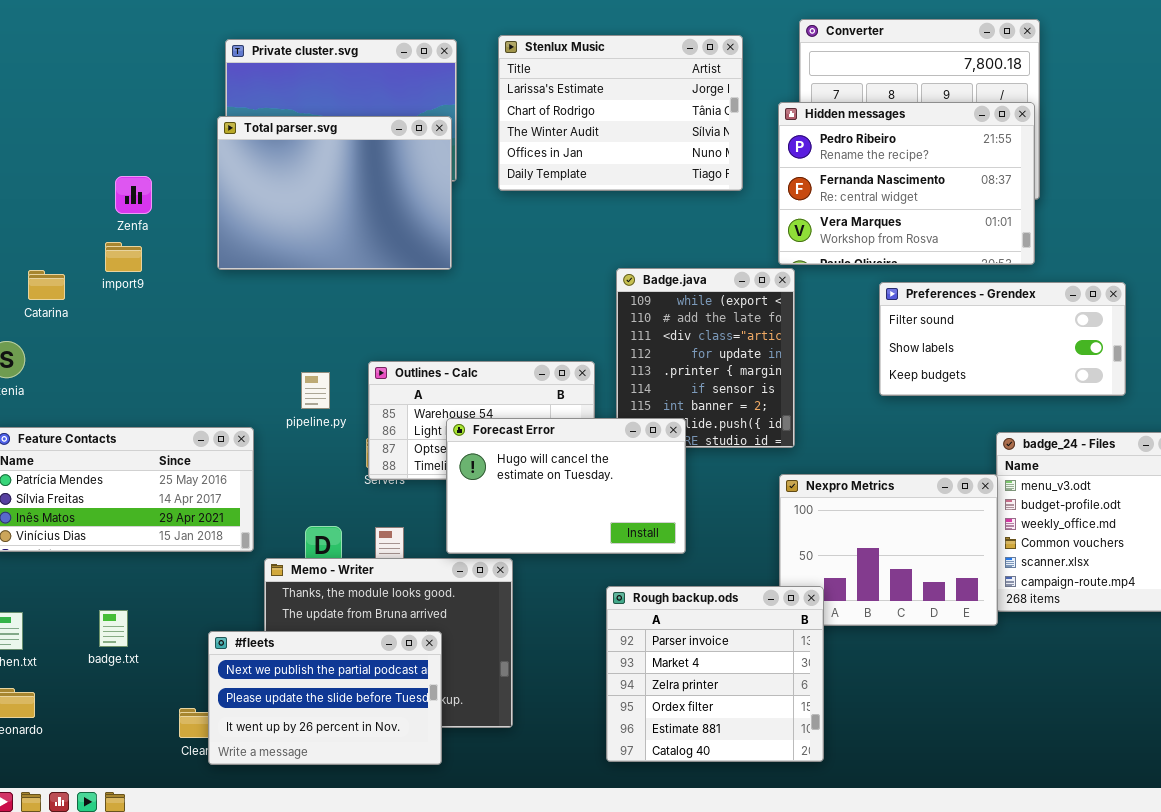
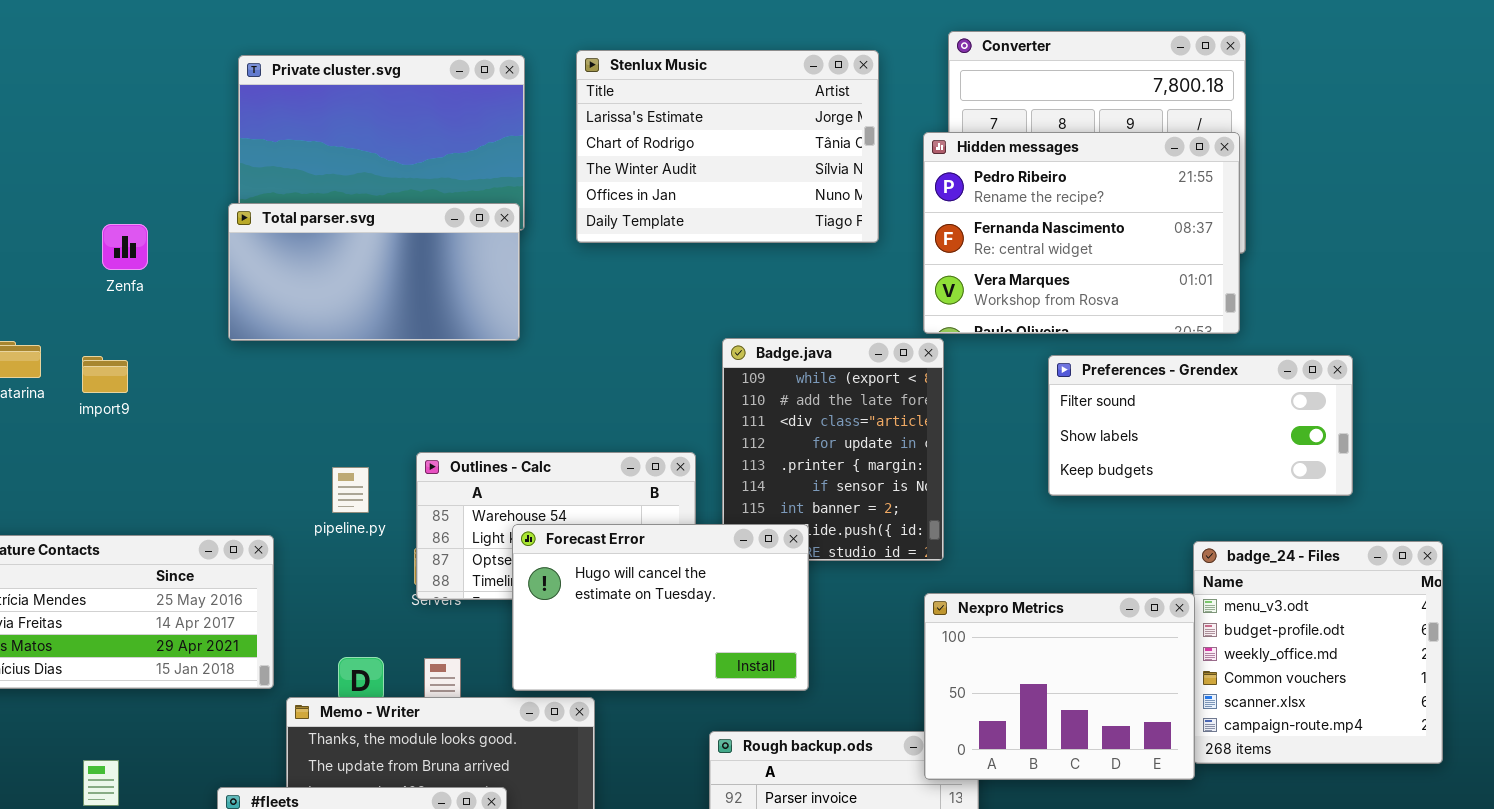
Total parser.svg: [217,116,452,270] -> [228,203,520,341], resized
import9: [105,242,142,272] -> [82,356,128,393], moved
Nexpro Metrics: [779,474,998,626] -> [924,593,1195,780], raised

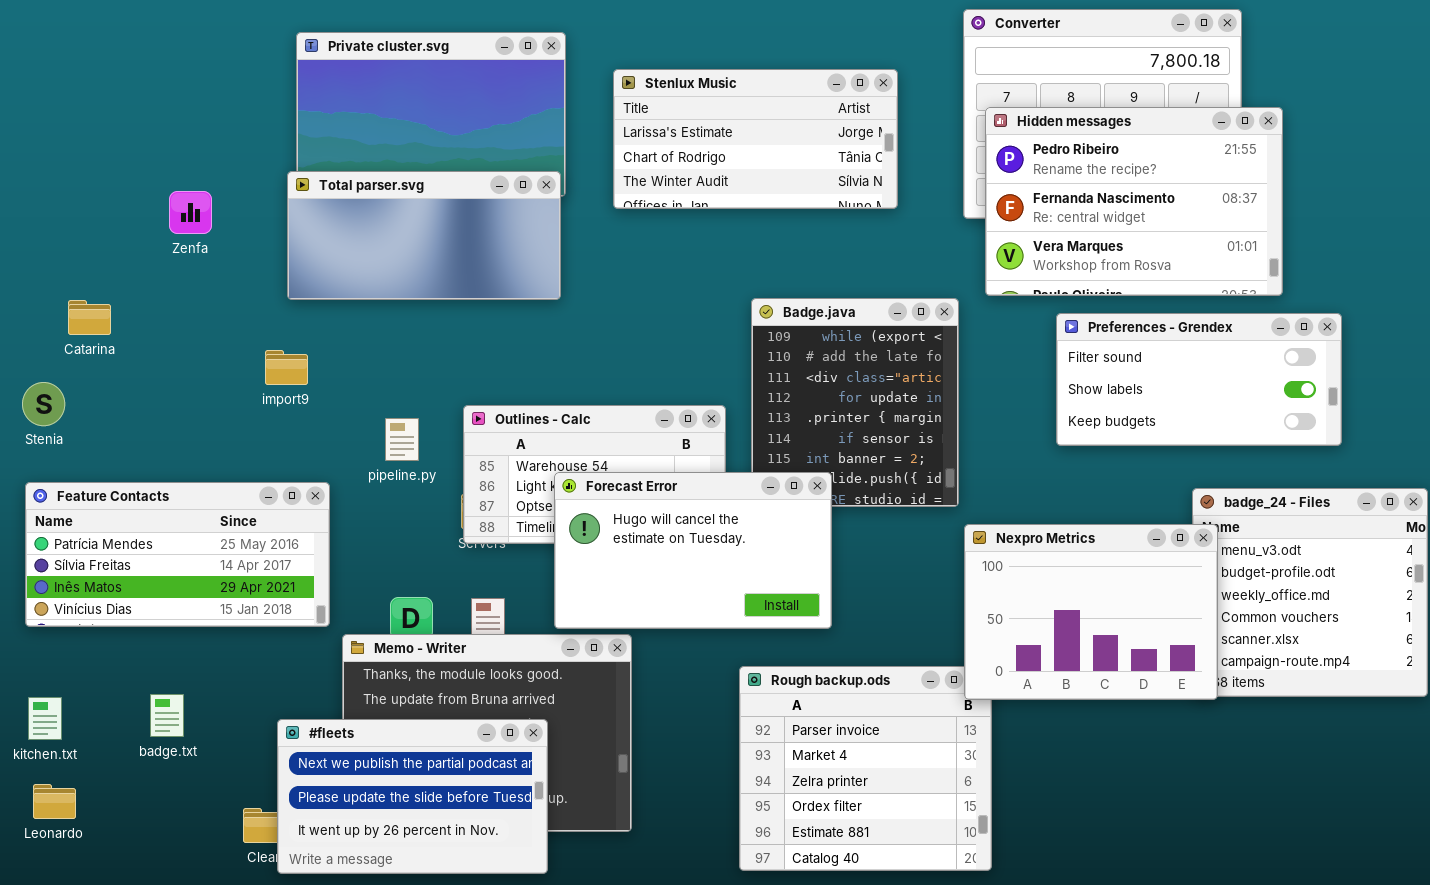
Stenlux Music: [576,50,879,243] -> [613,69,898,209], resized
Hidden messages: [923,132,1240,334] -> [985,107,1283,296], moved
import9: [82,356,128,393] -> [265,350,308,385], moved
Nexpro Metrics: [924,593,1195,780] -> [964,524,1218,700], moved

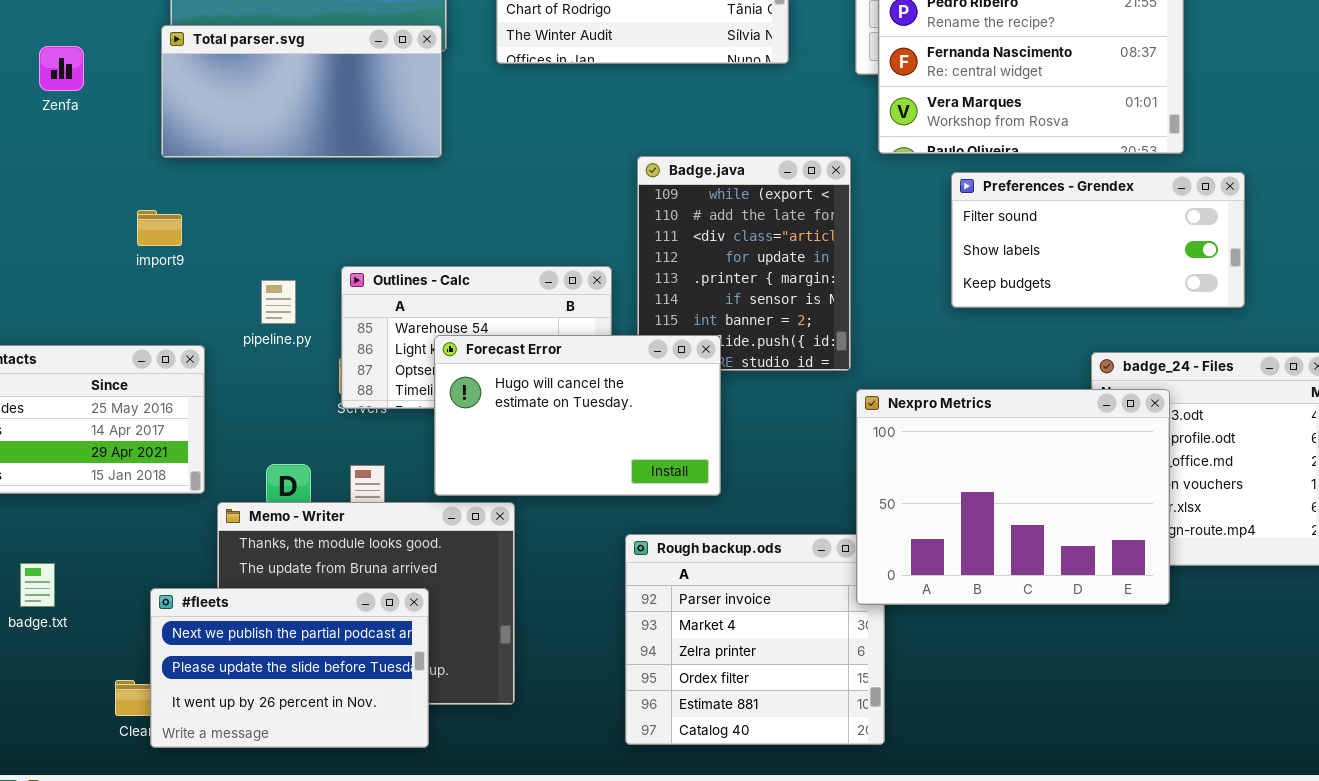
Nexpro Metrics: [964,524,1218,700] -> [856,389,1170,605], resized

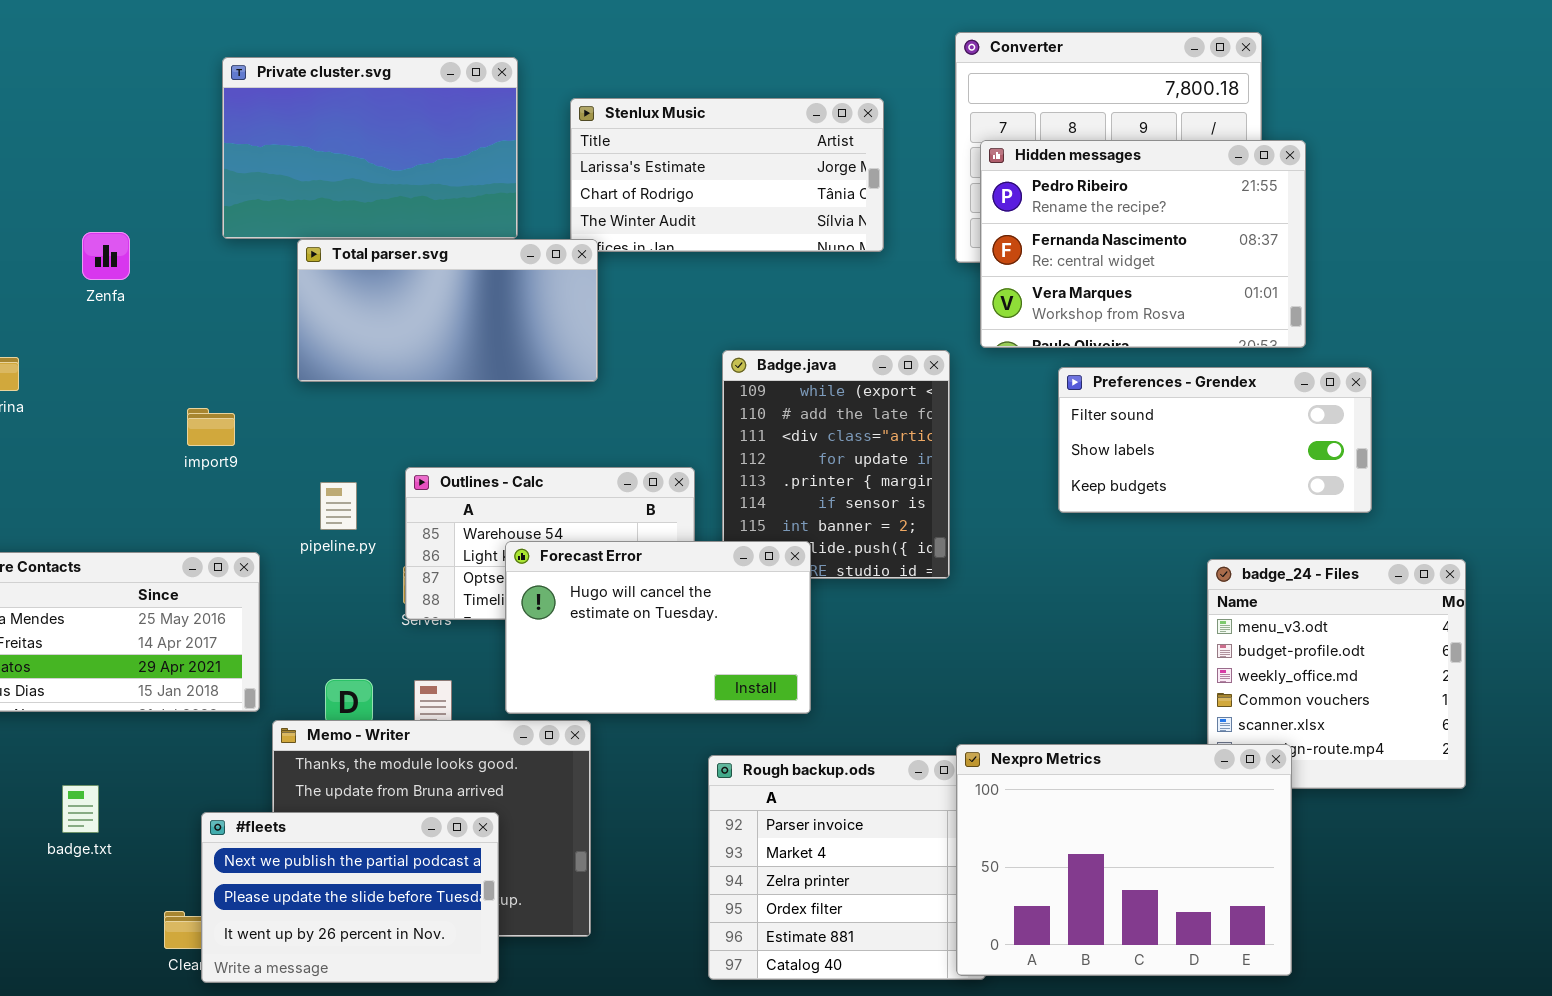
Total parser.svg: [161,25,442,158] -> [297,239,598,382], moved
Nexpro Metrics: [856,389,1170,605] -> [956,744,1292,976], moved

